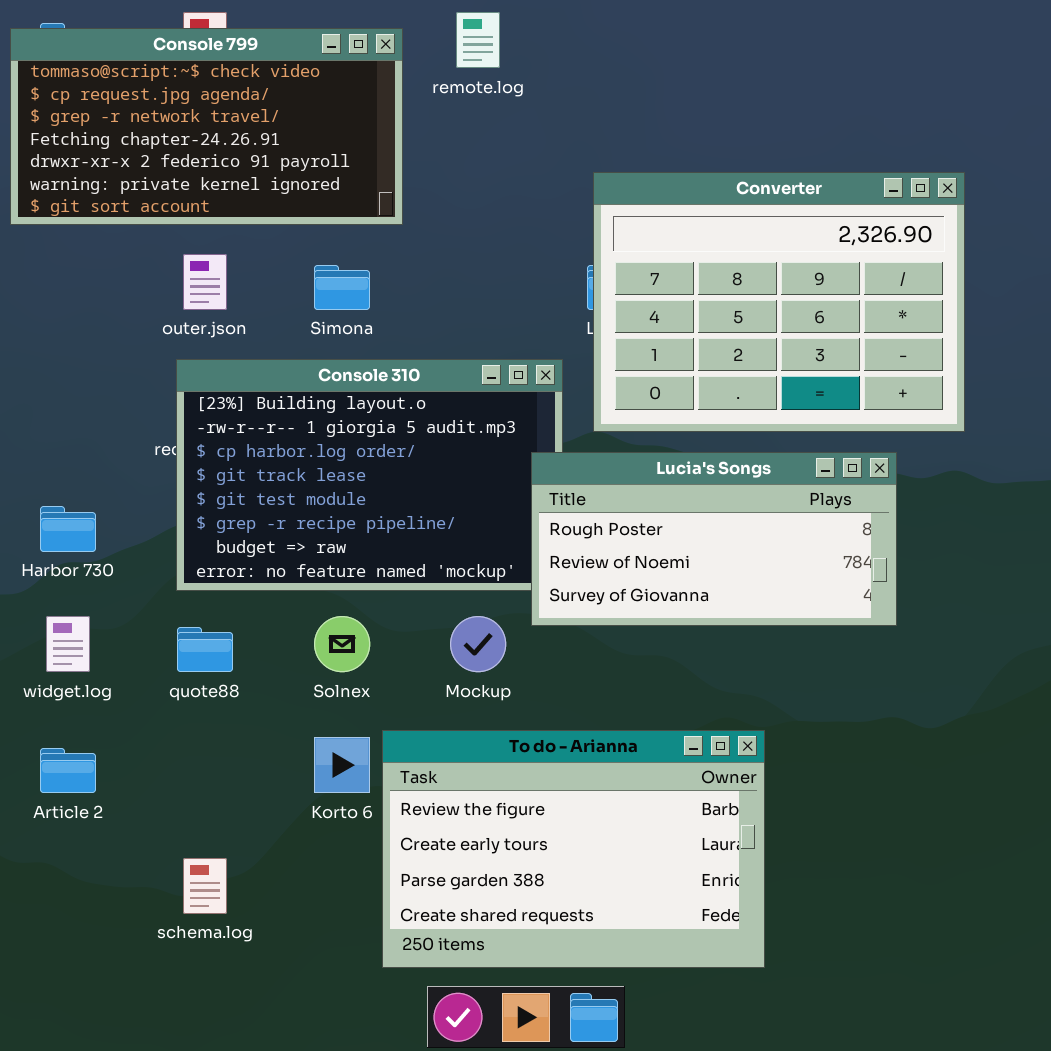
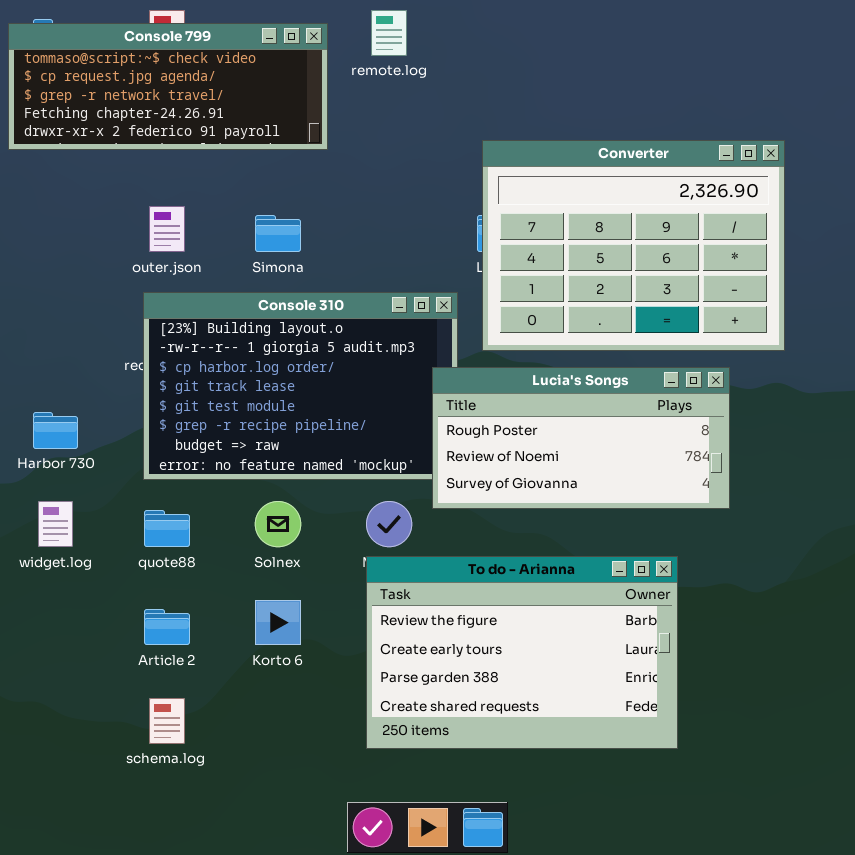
Console 799: [10,28,403,225] -> [8,23,328,150], resized
To do - Arianna: [382,730,765,968] -> [366,556,678,749], moved
Article 2: [40,748,96,793] -> [144,609,190,645], moved

